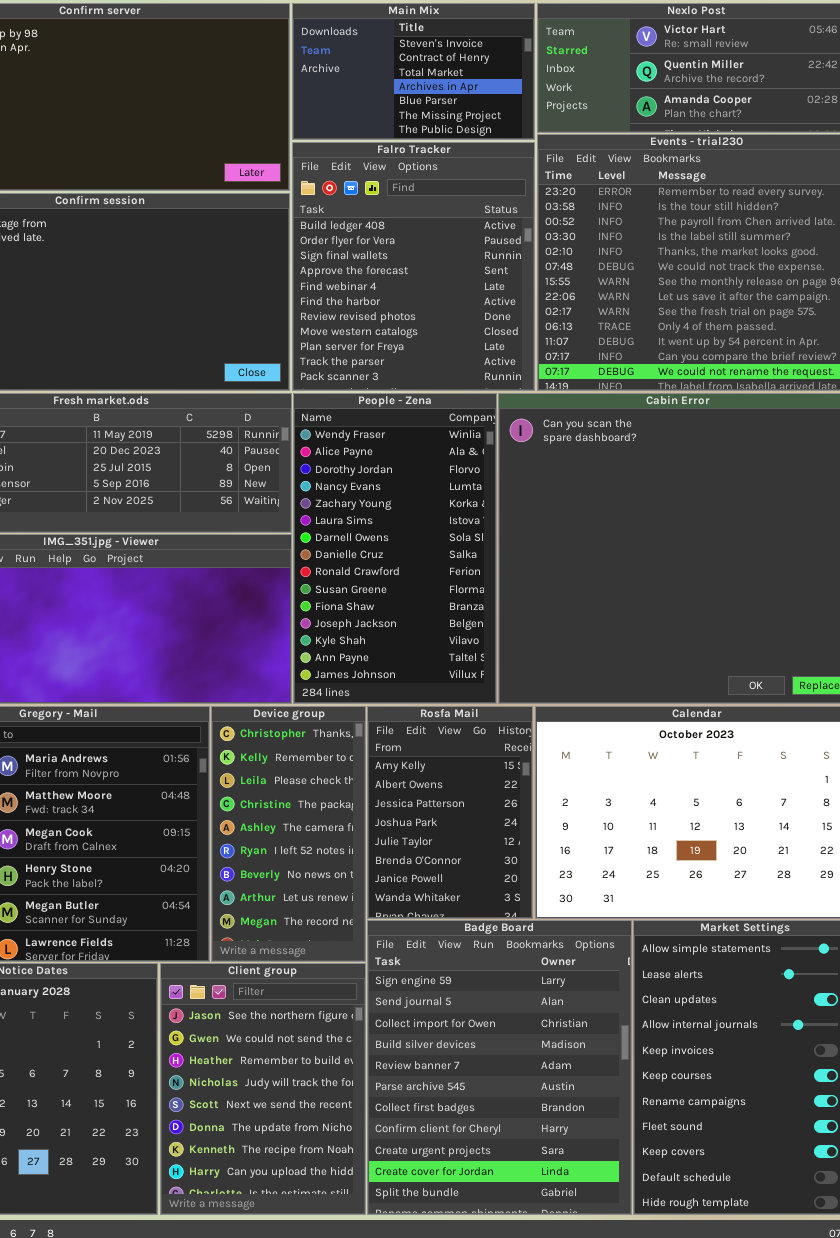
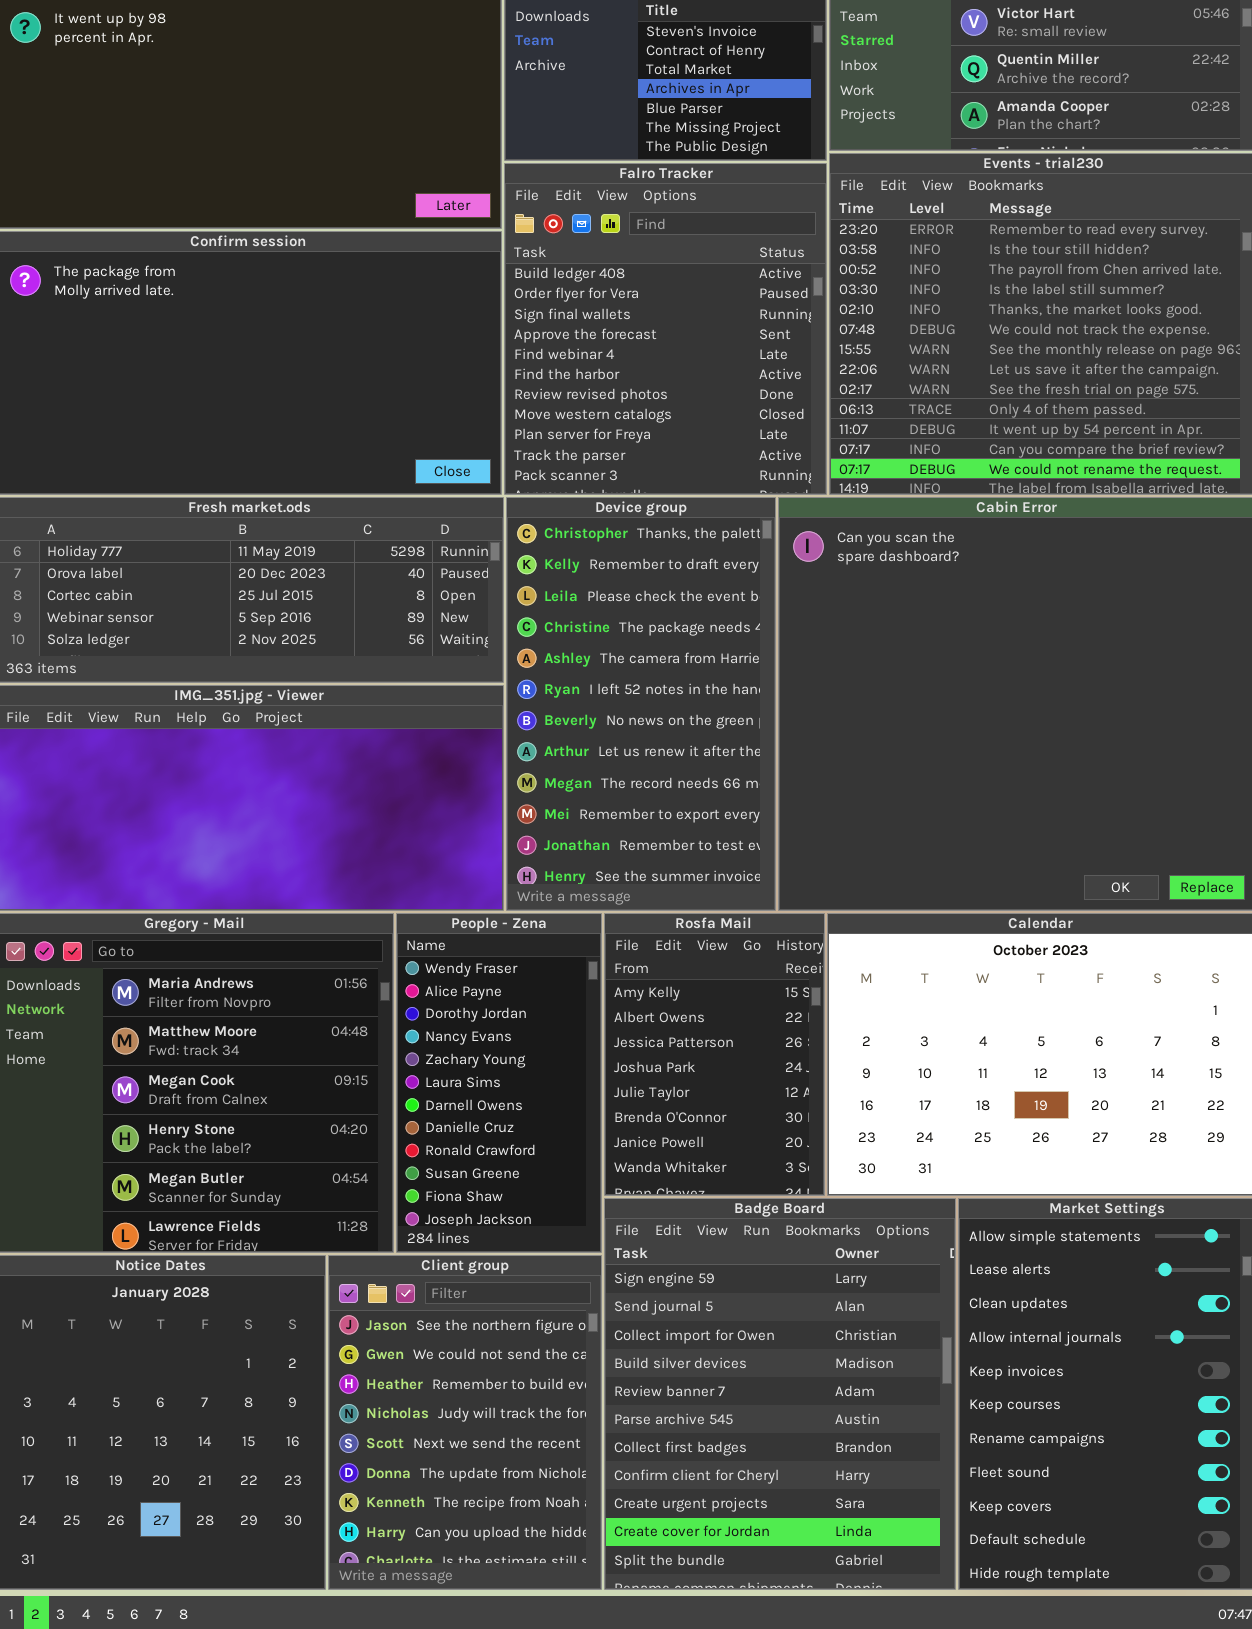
People - Zena: [293,393,497,704] -> [396,913,602,1253], moved, resized
Device group: [211,706,366,962] -> [506,497,776,911], moved, resized

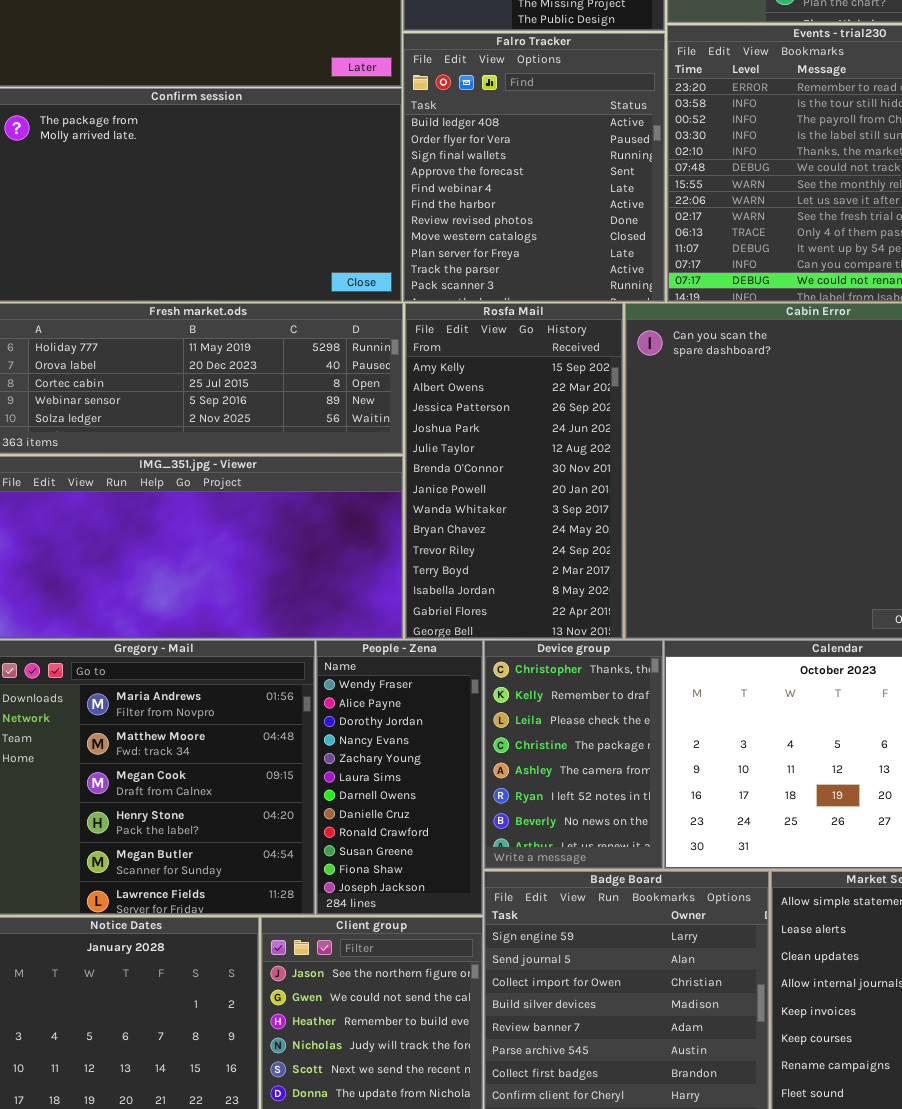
Device group: [506,497,776,911] -> [484,640,663,869], moved, resized
Rosfa Mail: [604,913,825,1196] -> [405,303,623,639], moved, resized

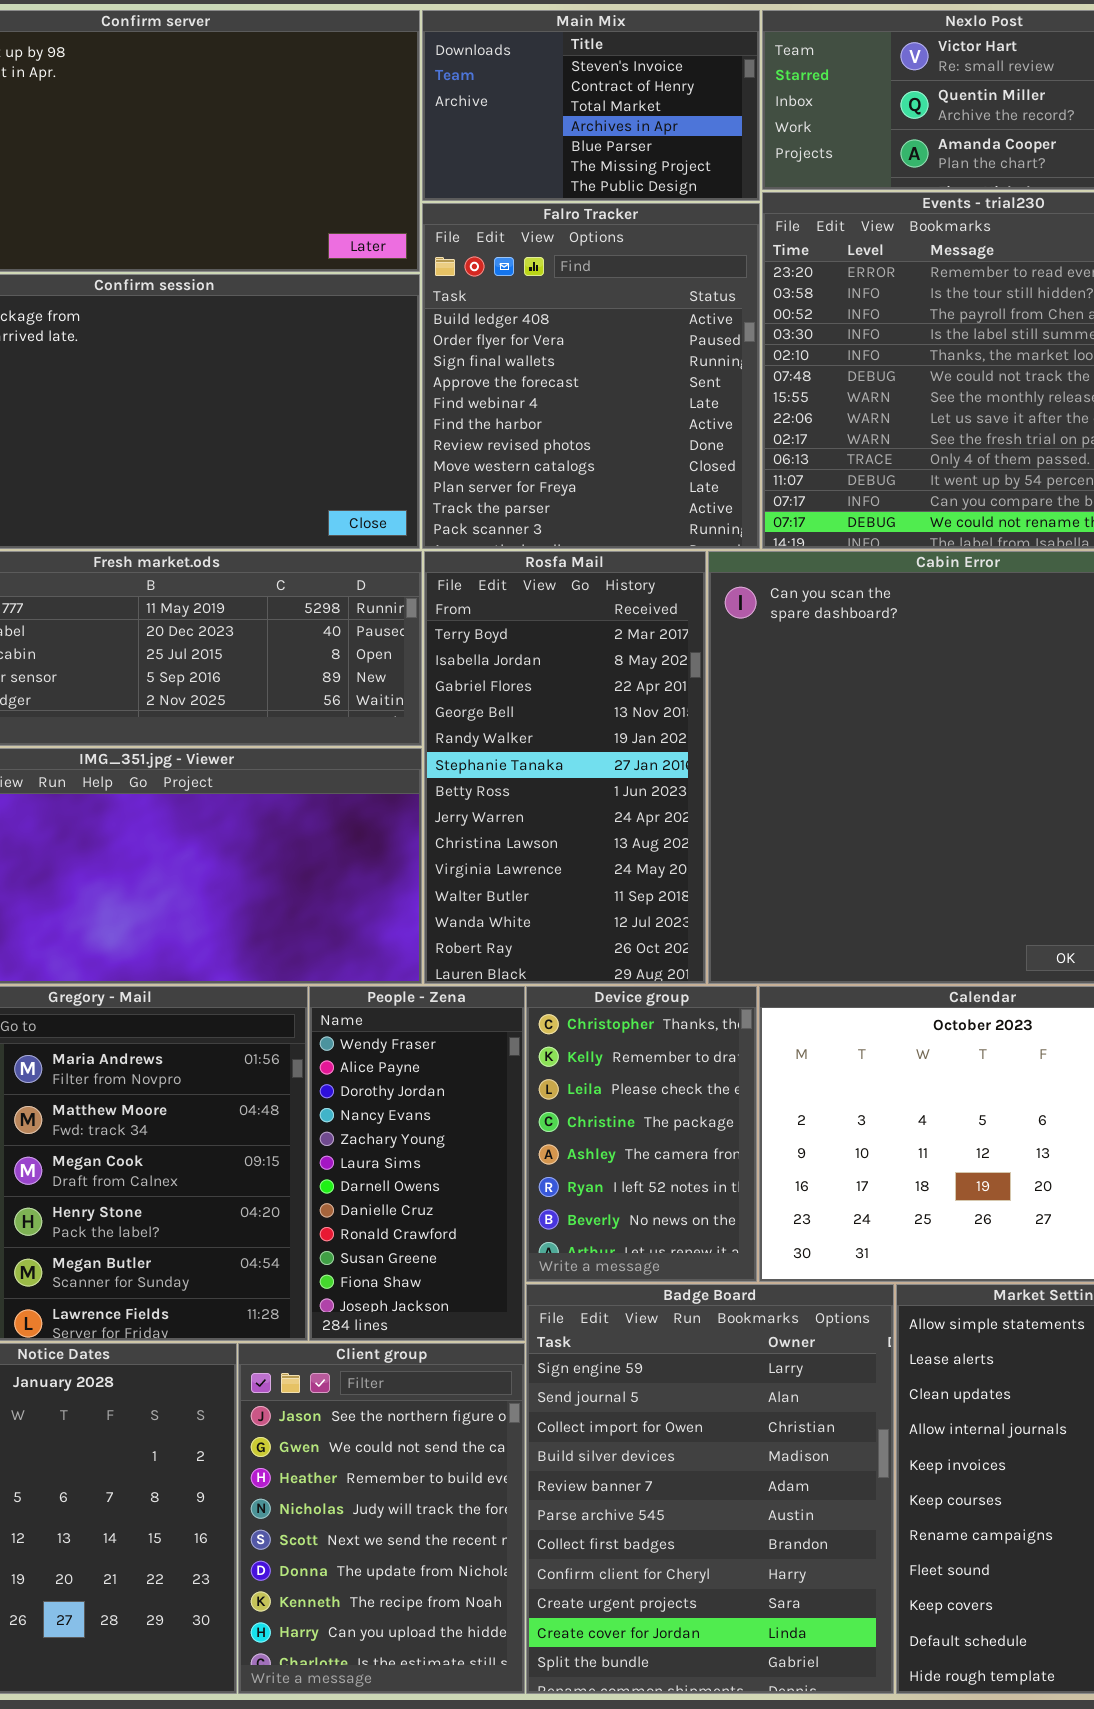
Rosfa Mail: [405,303,623,639] -> [424,551,706,984], scrolled down 10 rows

